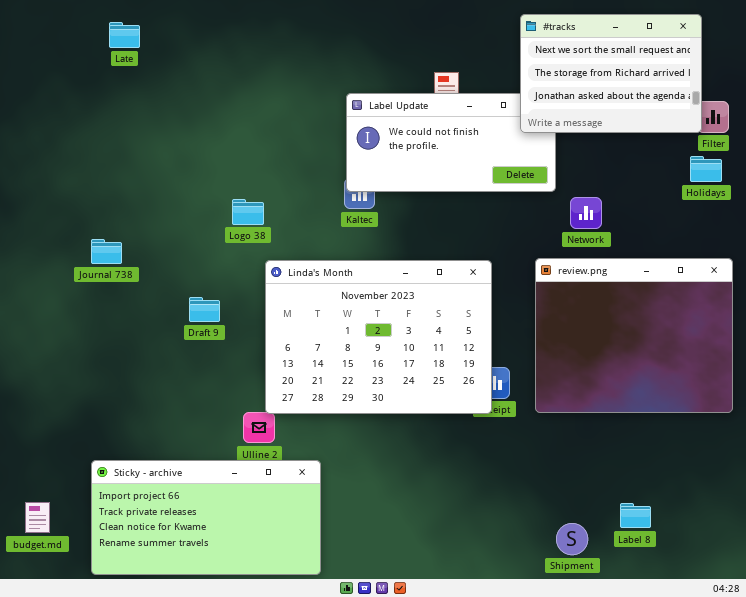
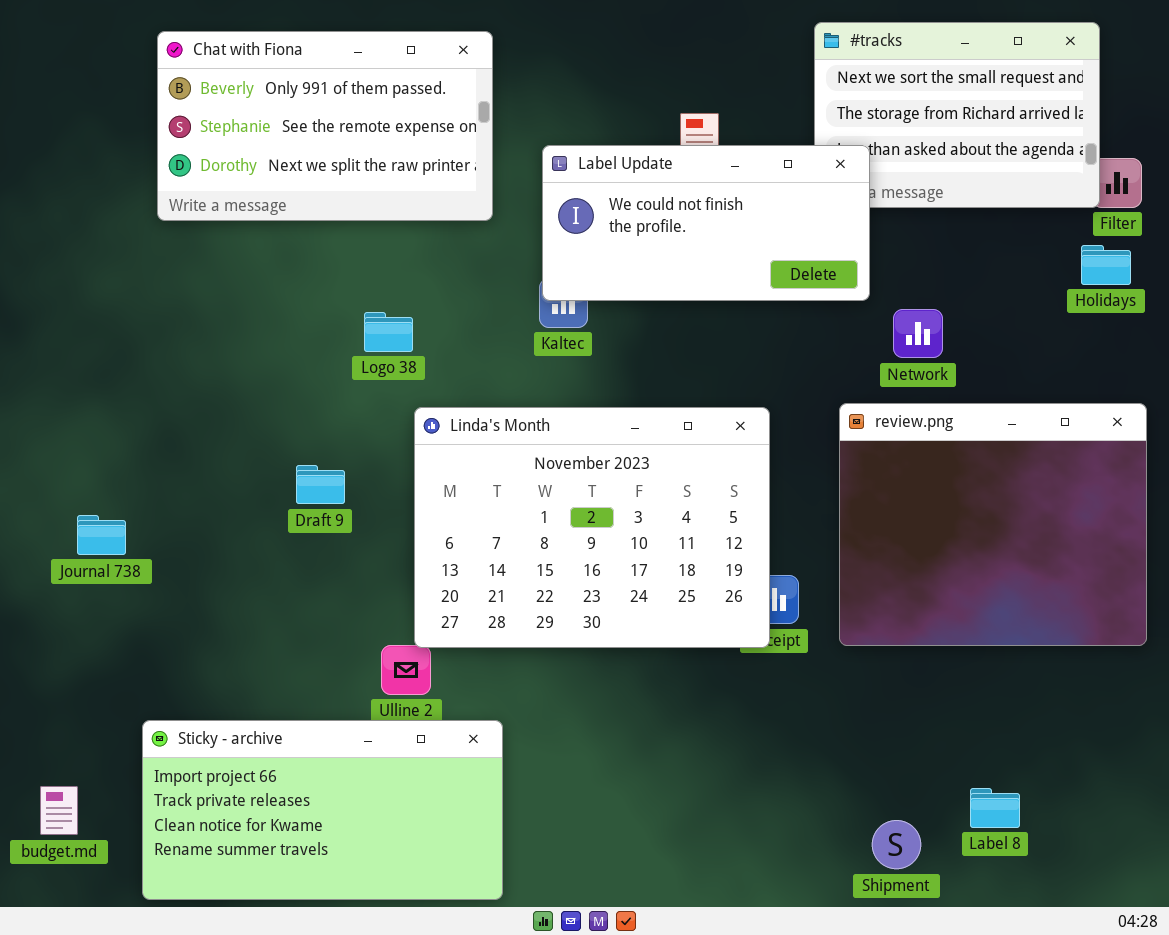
Chat with Fiona: none -> [157,31,493,221], opened
Label Update: [346,93,556,192] -> [542,145,870,301], raised
Journal 738: [91,239,122,264] -> [77,515,126,555], moved

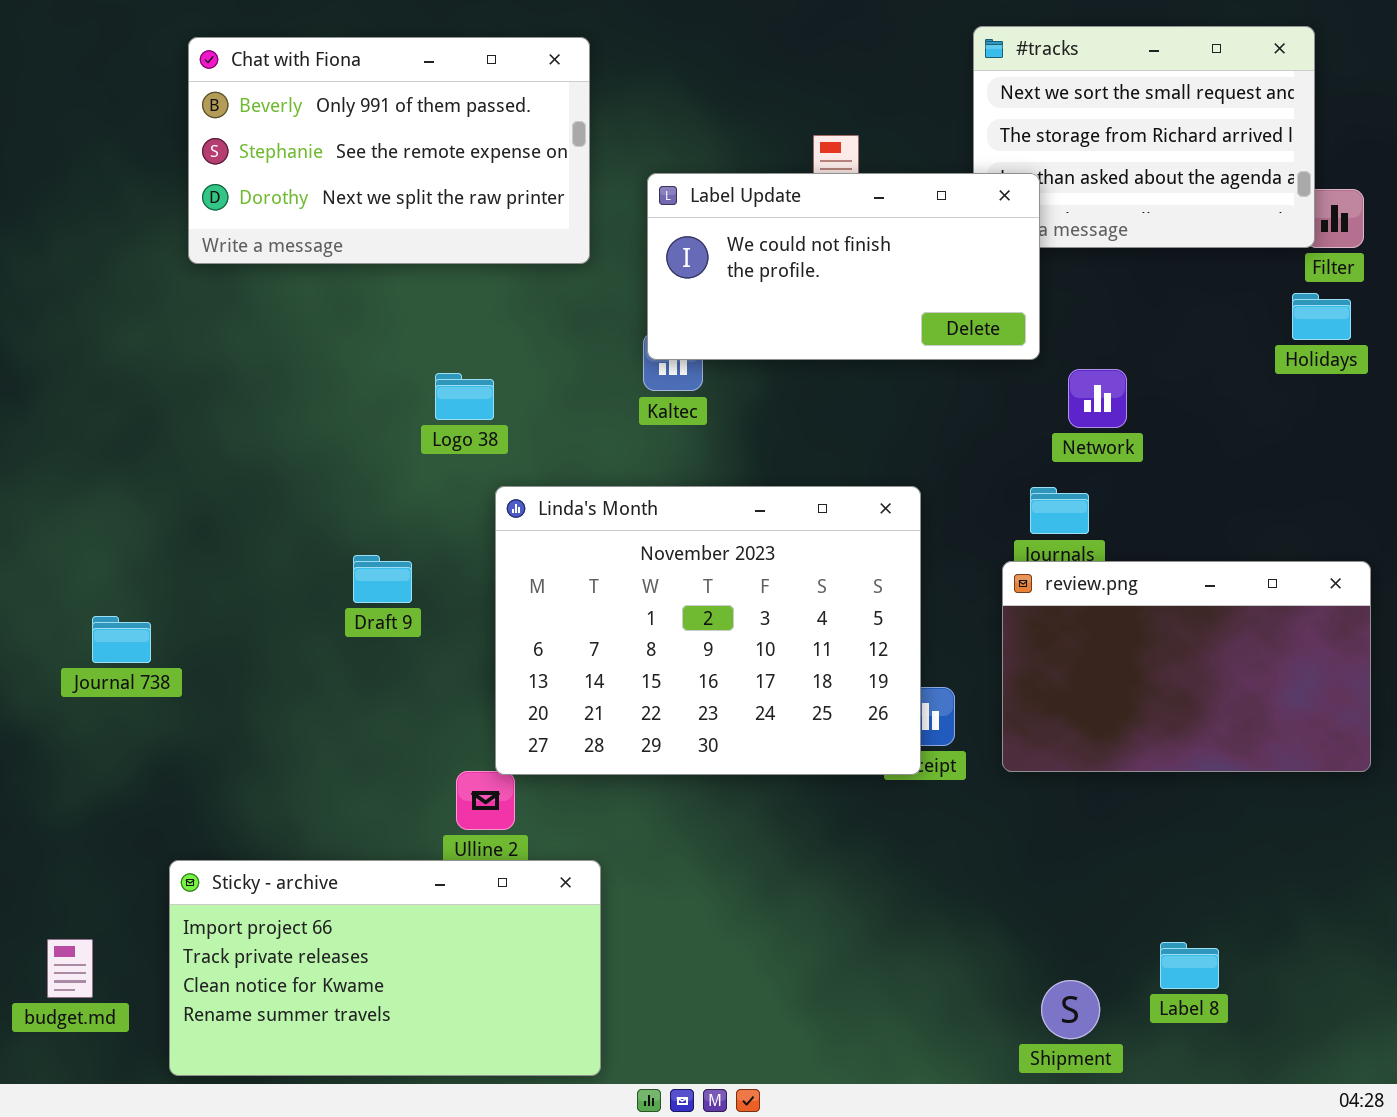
review.png: [839,403,1147,646] -> [1002,561,1371,772], resized

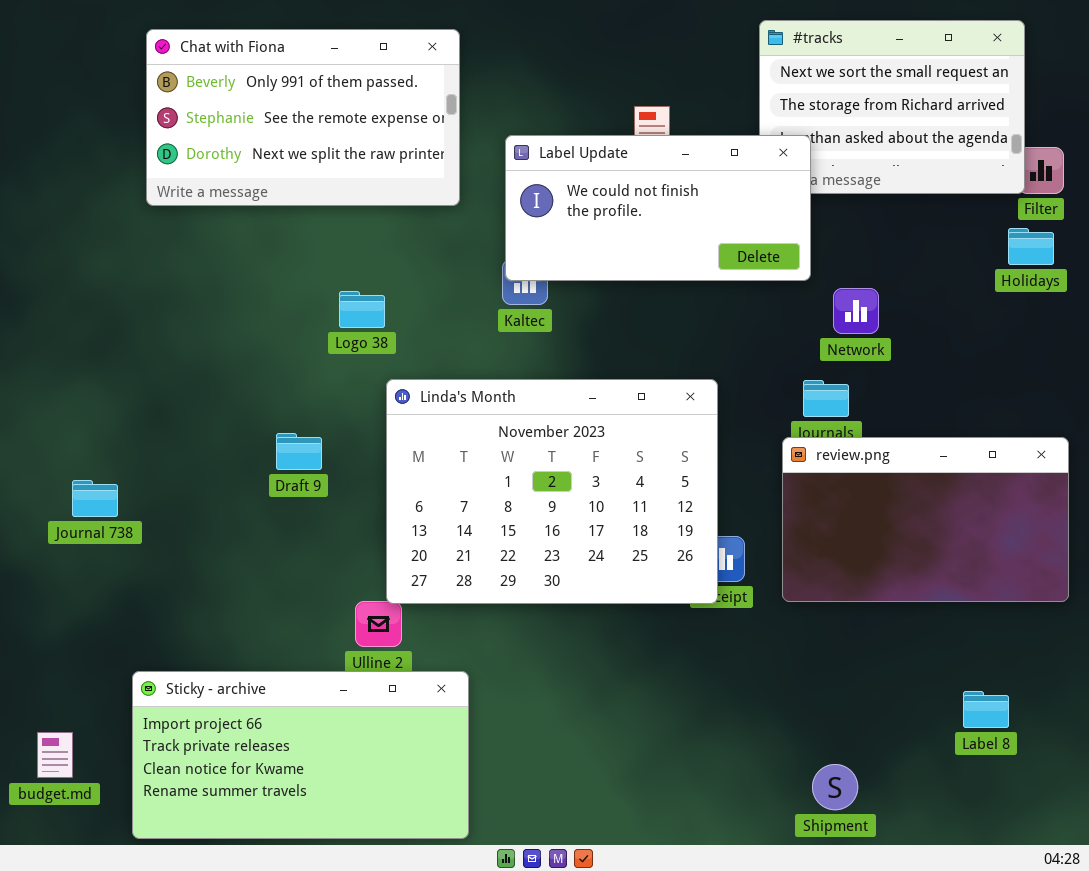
Label 8: [1160,942,1219,989] -> [963,691,1009,728], moved

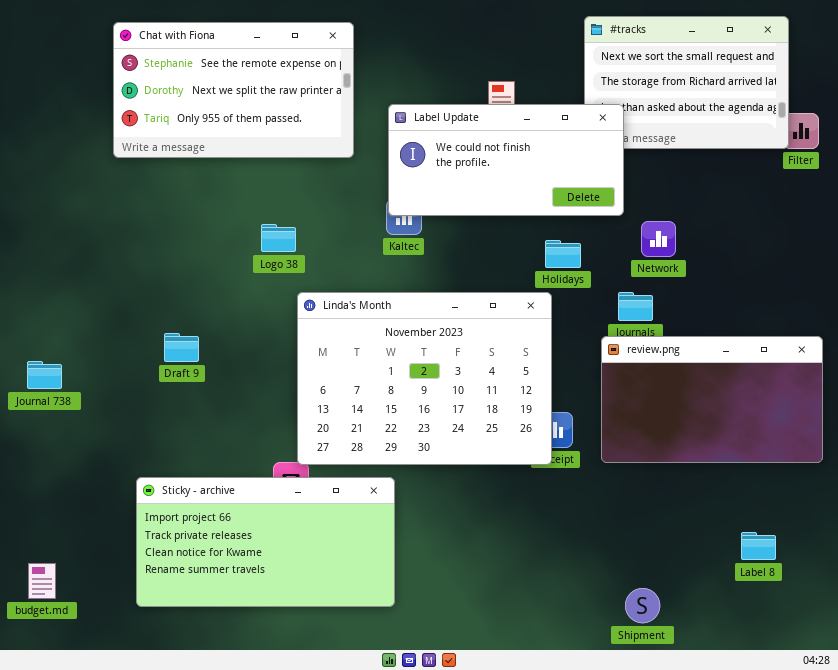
Chat with Fiona: [146,29,460,206] -> [113,22,354,158], scrolled down 1 row
Holidays: [1008,228,1054,265] -> [545,240,581,268], moved
Draft 9: [276,433,322,470] -> [164,333,199,362], moved
Journal 738: [72,480,118,517] -> [27,361,62,389], moved
Sticky - archive: [132,671,469,839] -> [136,477,395,607], moved

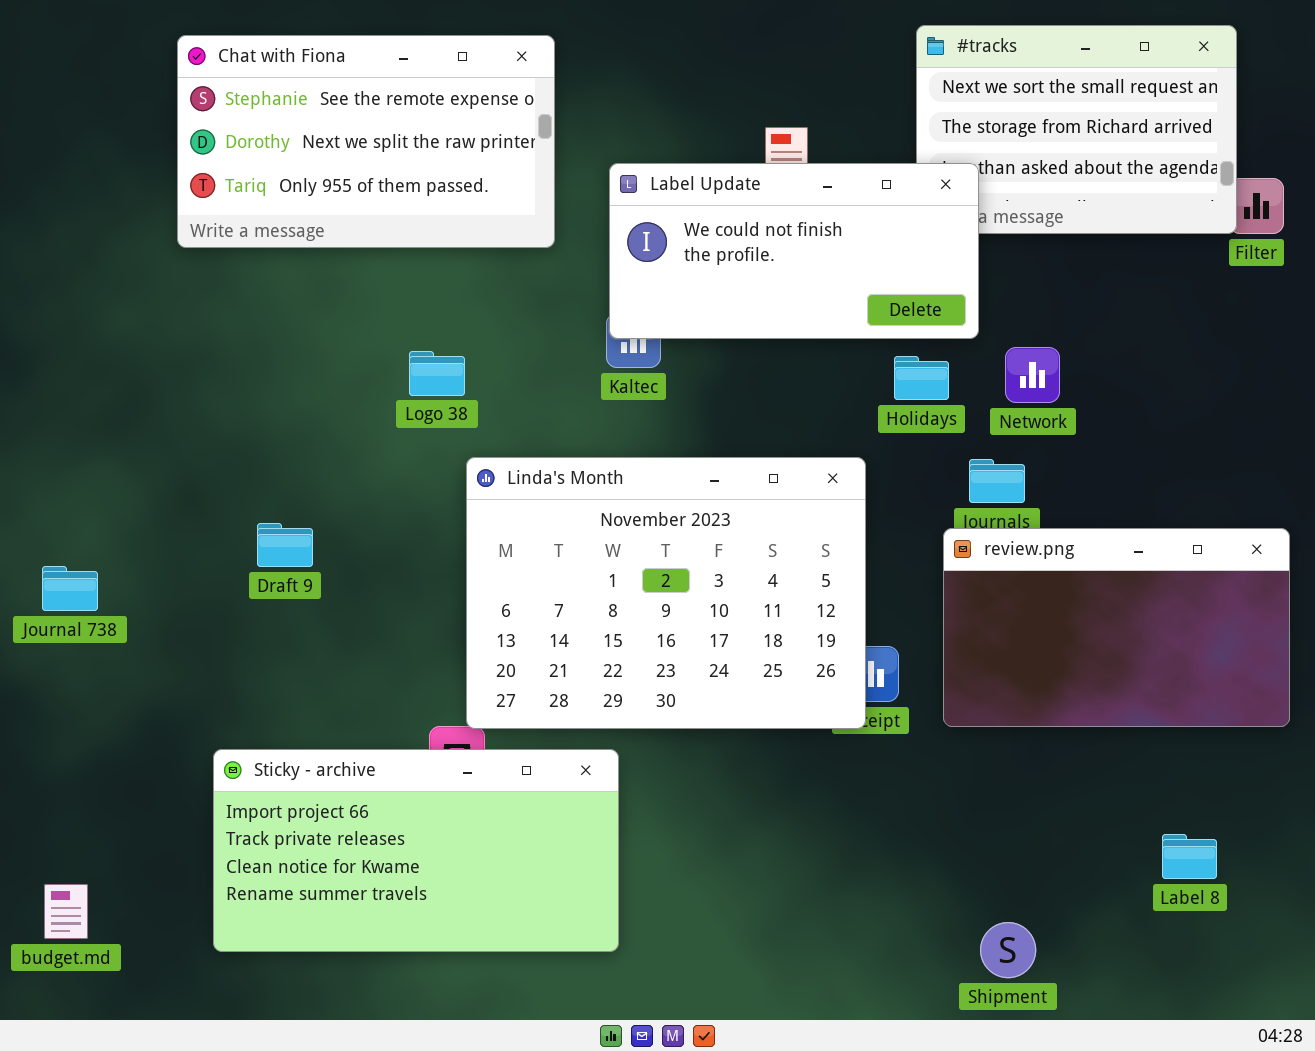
Holidays: [545,240,581,268] -> [894,356,949,400], moved

